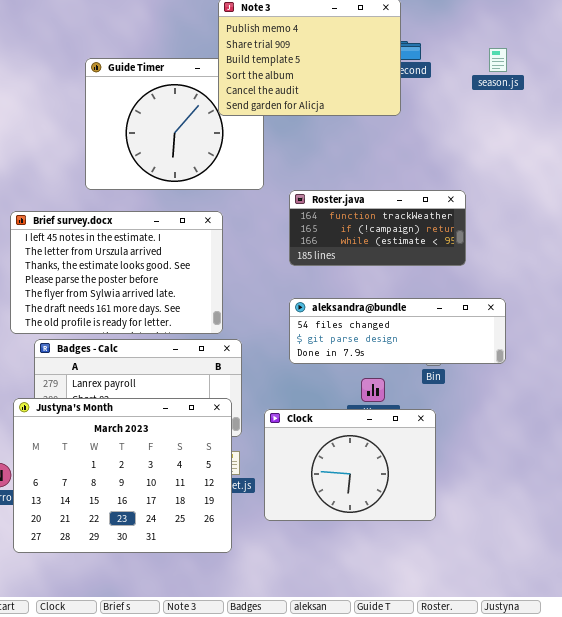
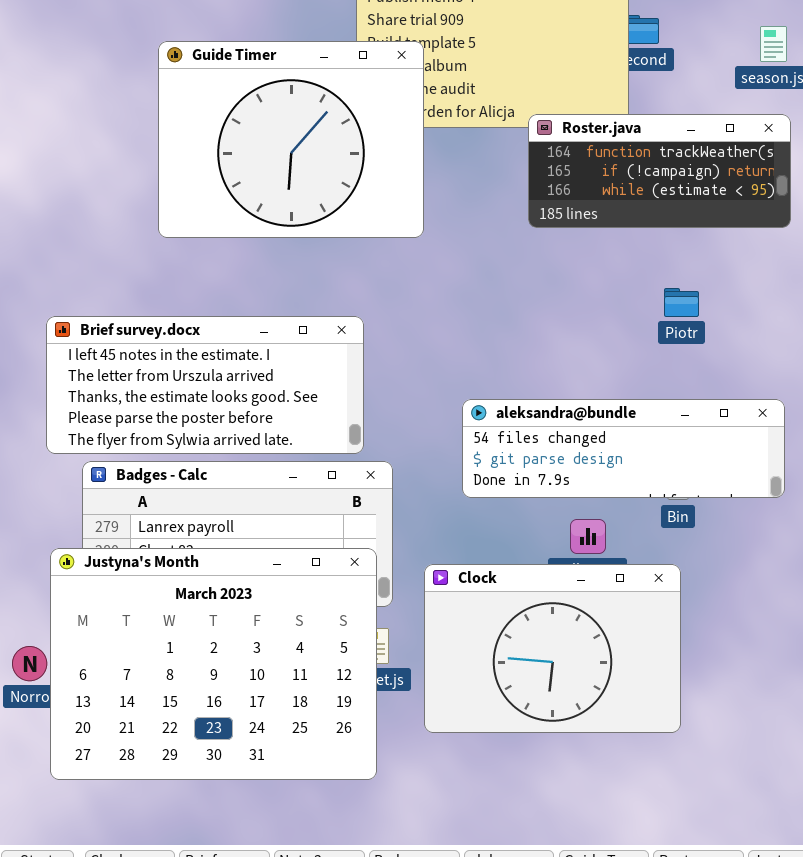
Guide Timer: [85,58,264,190] -> [158,41,424,238], raised
Roster.java: [289,190,466,266] -> [528,114,791,228], moved
Brief survey.docx: [10,211,223,334] -> [46,316,364,454], resized

